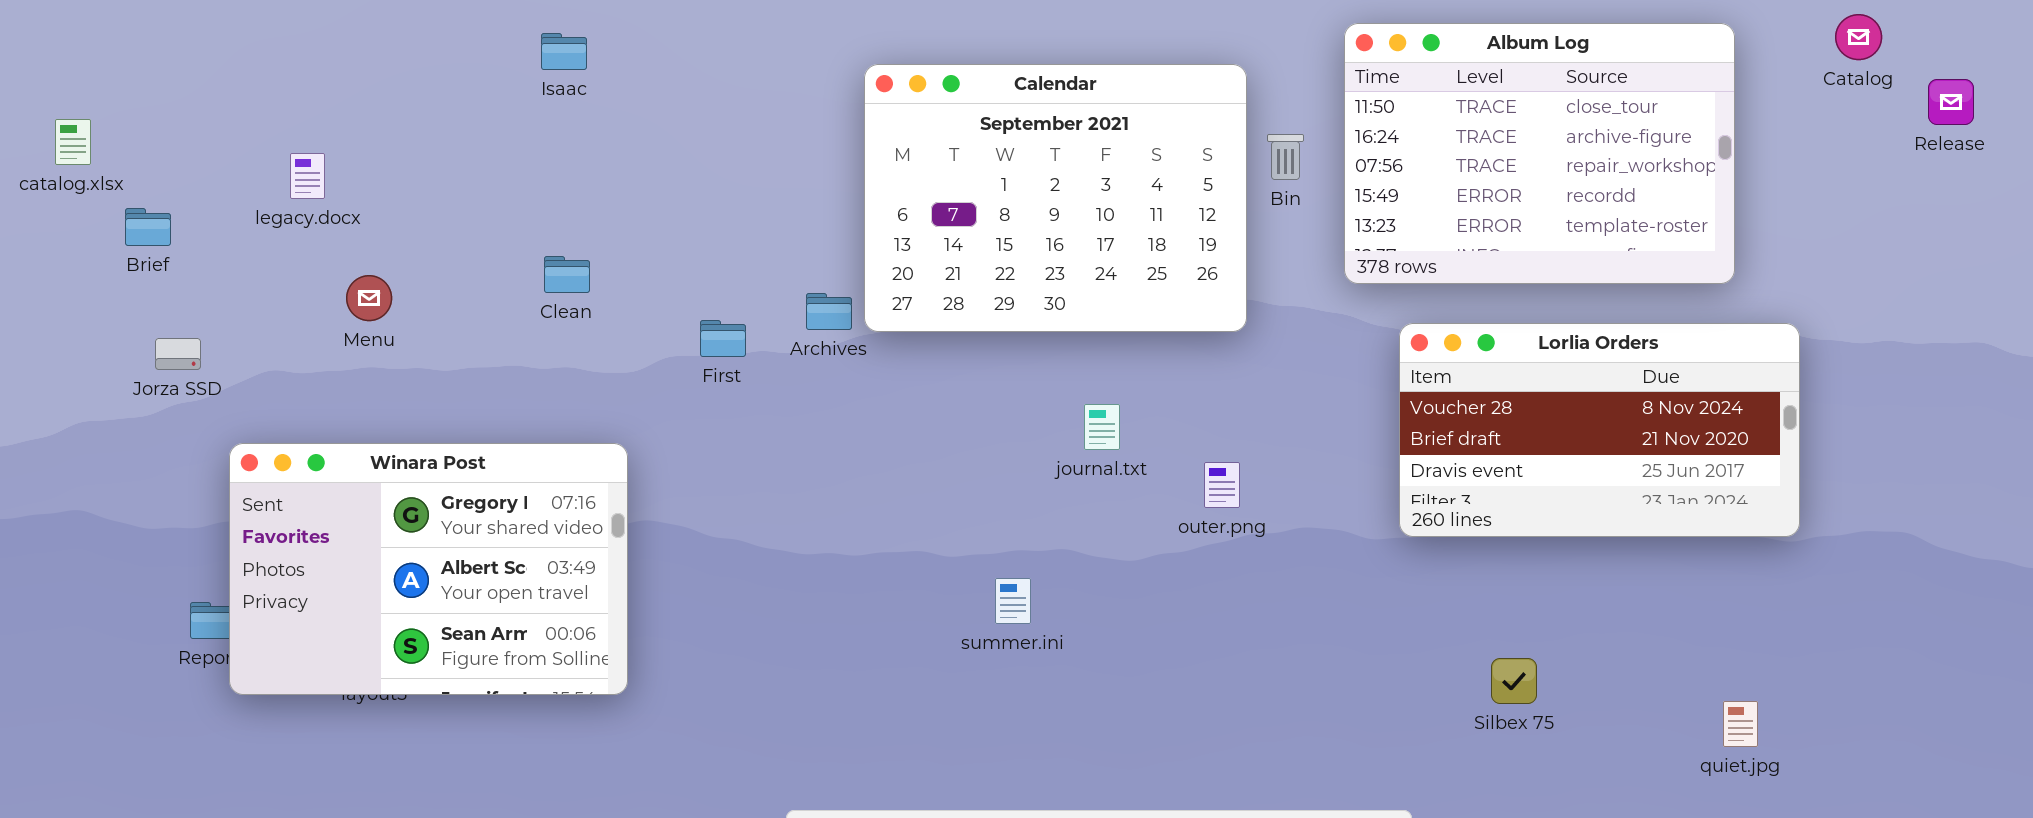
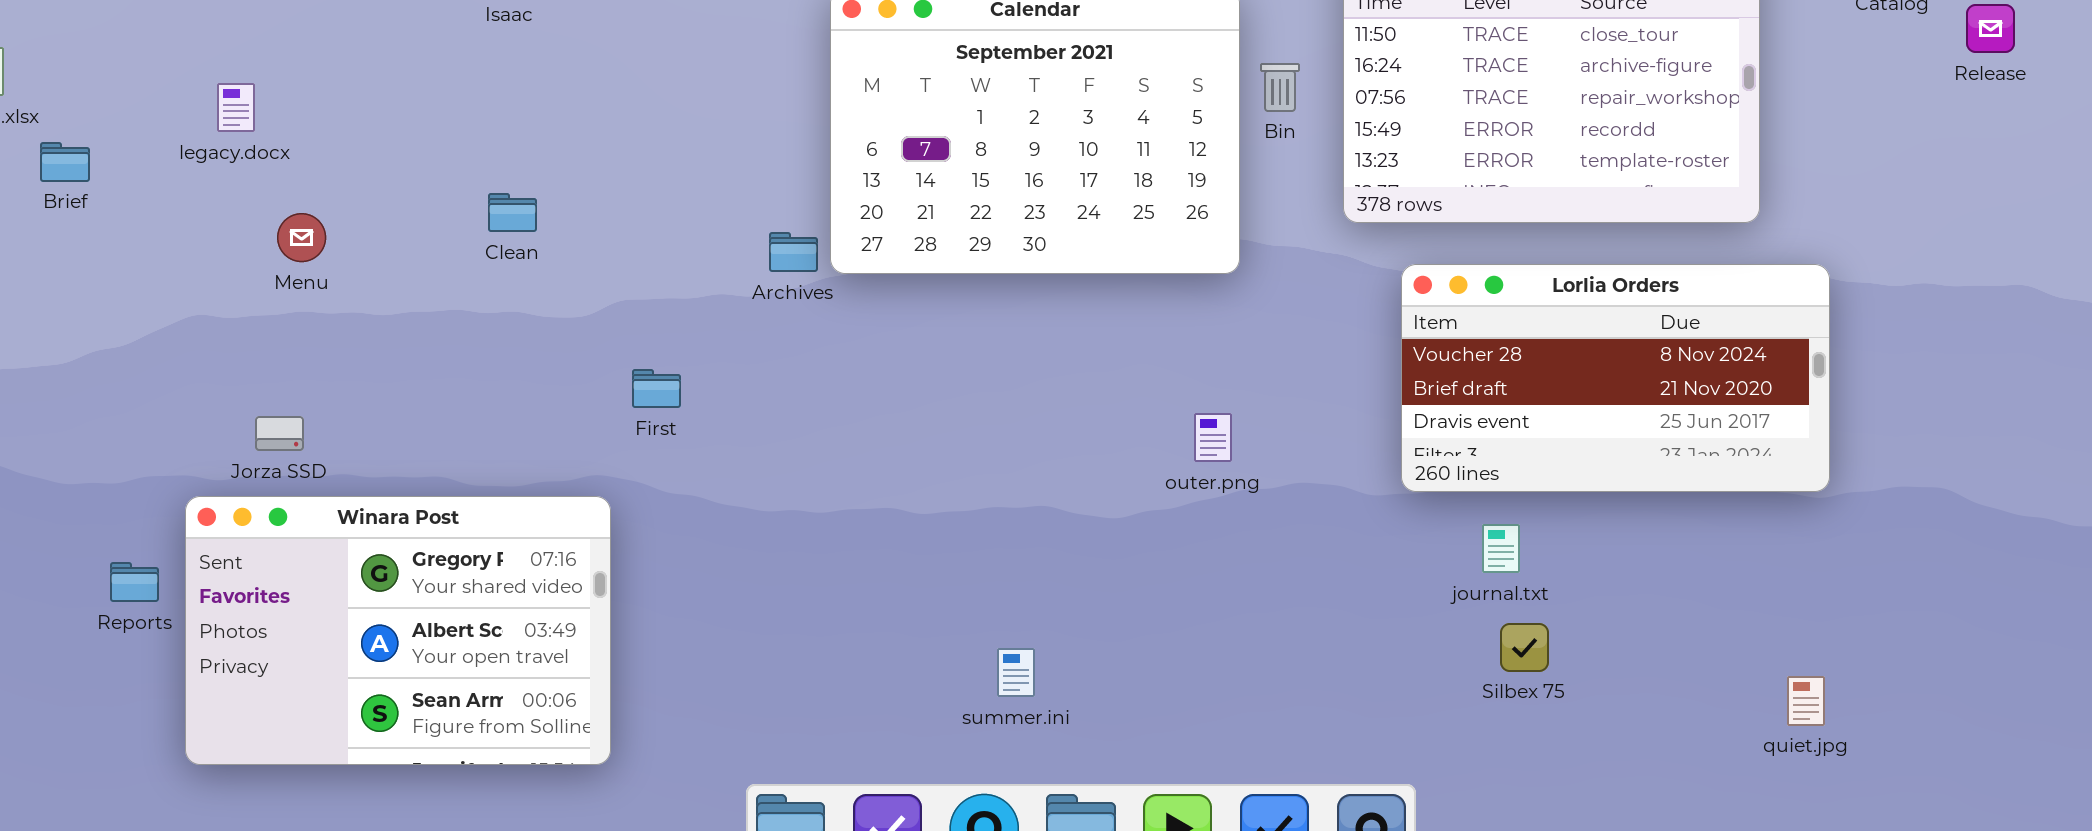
First: [700,320,746,357] -> [632,369,681,408], moved
Jorza SSD: [155,338,201,370] -> [255,416,304,451], moved
journal.txt: [1084,404,1120,450] -> [1482,524,1520,573], moved
Winara Post: [229,443,628,695] -> [185,496,611,765], moved
summer.ini: [995,578,1031,624] -> [997,648,1035,697], moved
quiet.jpg: [1723,701,1758,747] -> [1787,676,1825,726], moved

